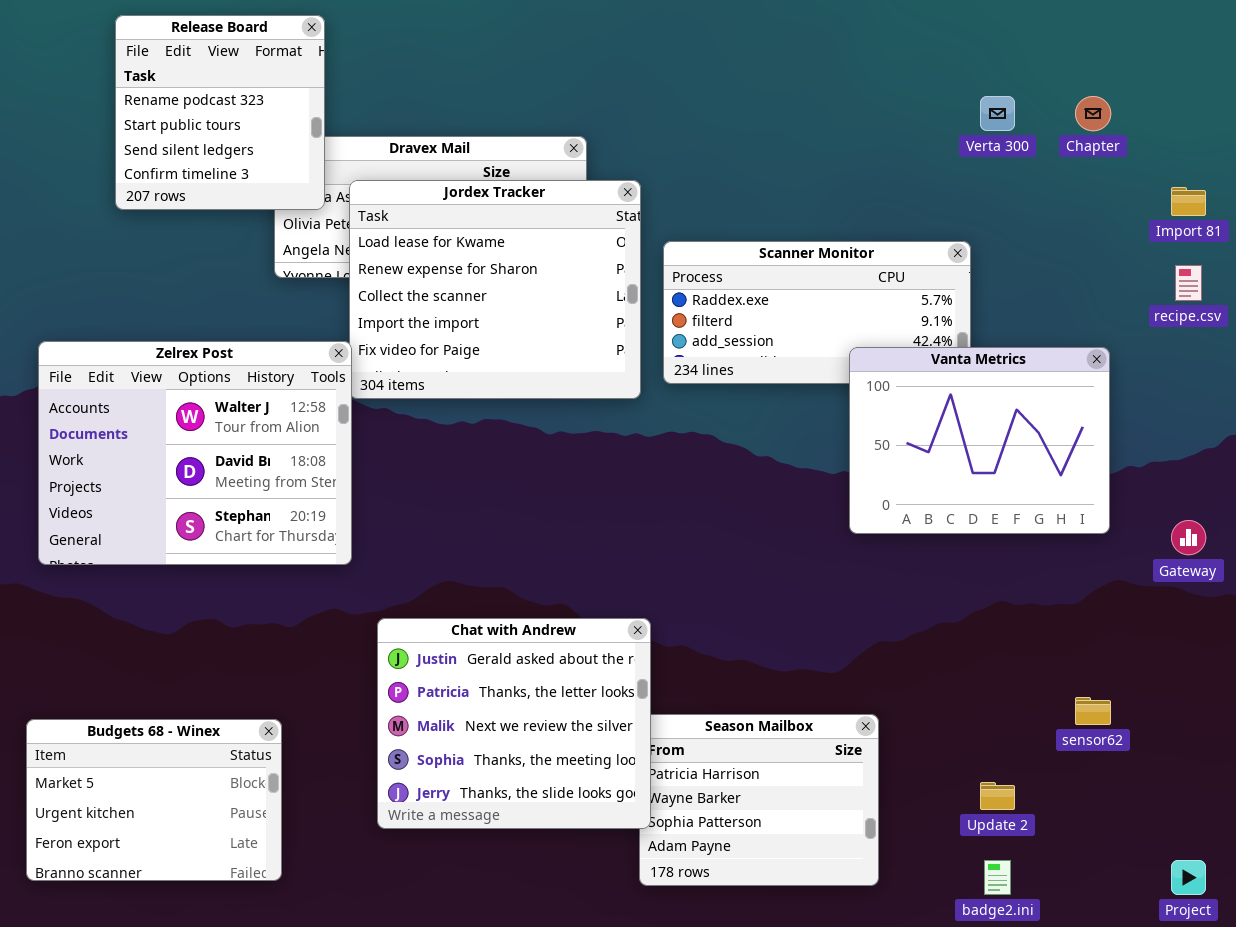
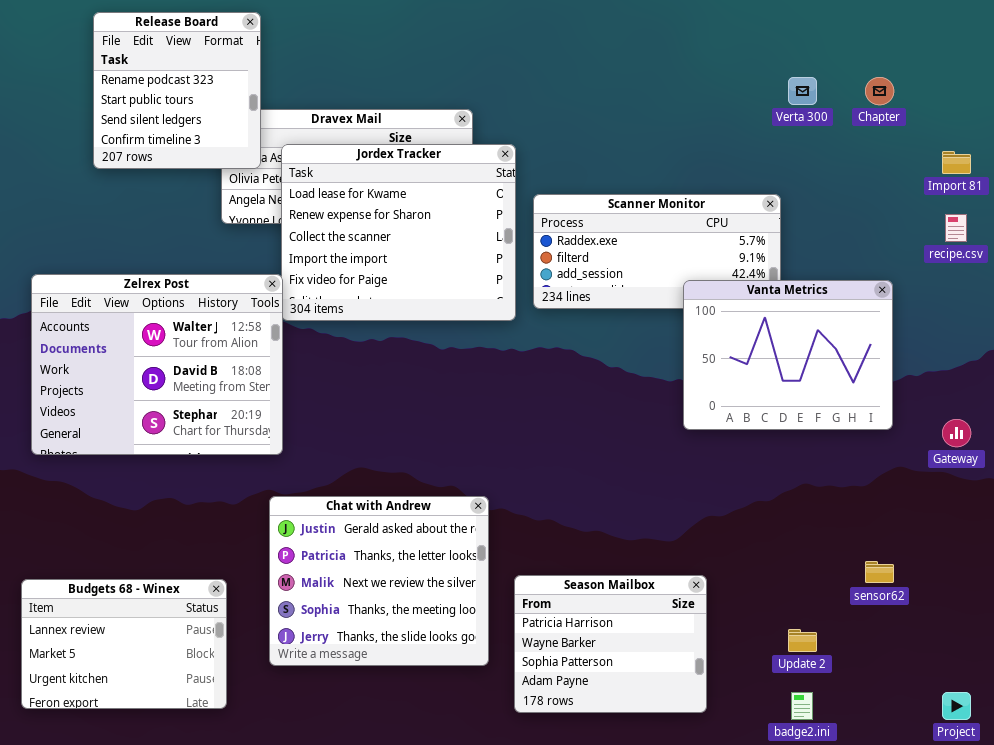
Chat with Andrew: [377,618,651,829] -> [269,496,489,666], moved
Budgets 68 - Winex: [26,719,282,881] -> [21,579,227,709], scrolled up 1 row

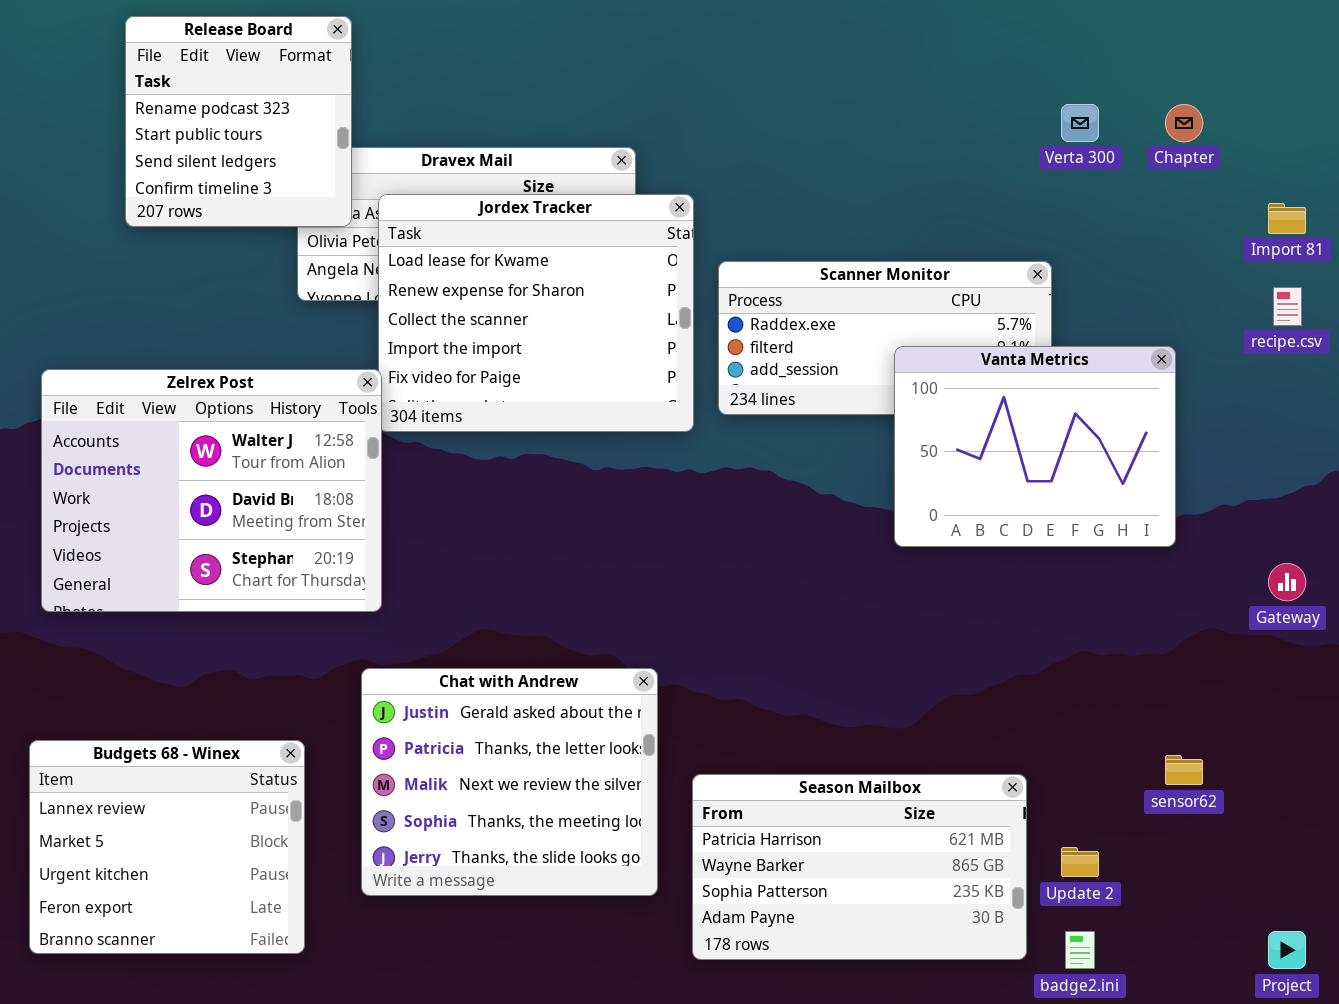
Vanta Metrics: [683,280,893,430] -> [894,346,1176,547], moved
Season Mailbox: [514,575,707,713] -> [692,774,1027,960], resized
Budgets 68 - Winex: [21,579,227,709] -> [29,740,305,954], resized

